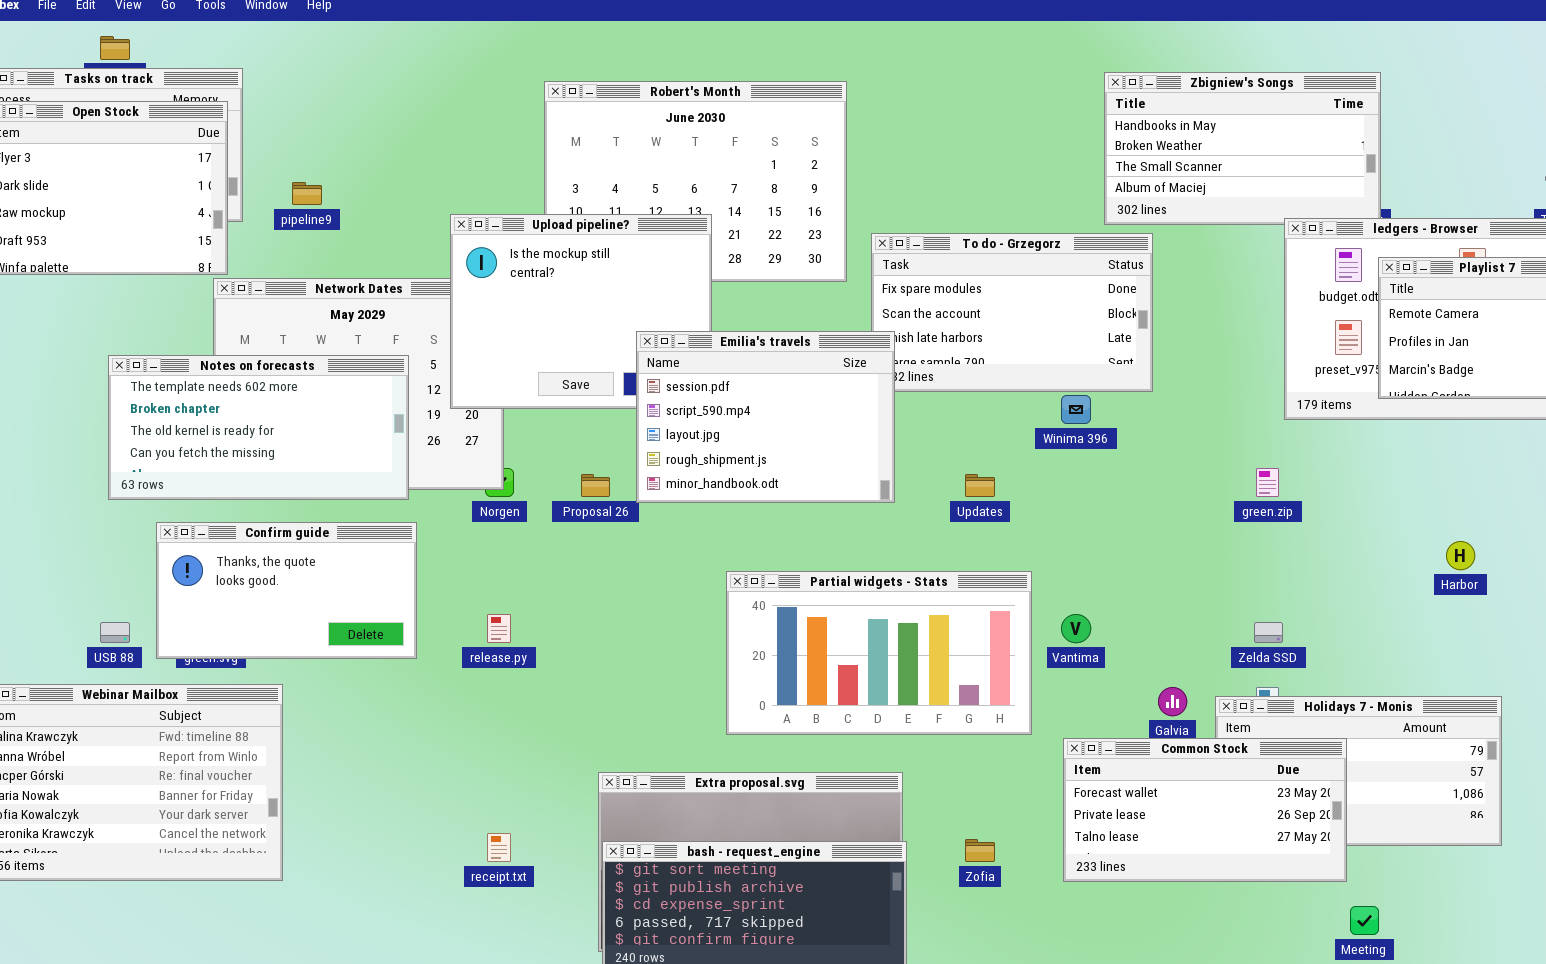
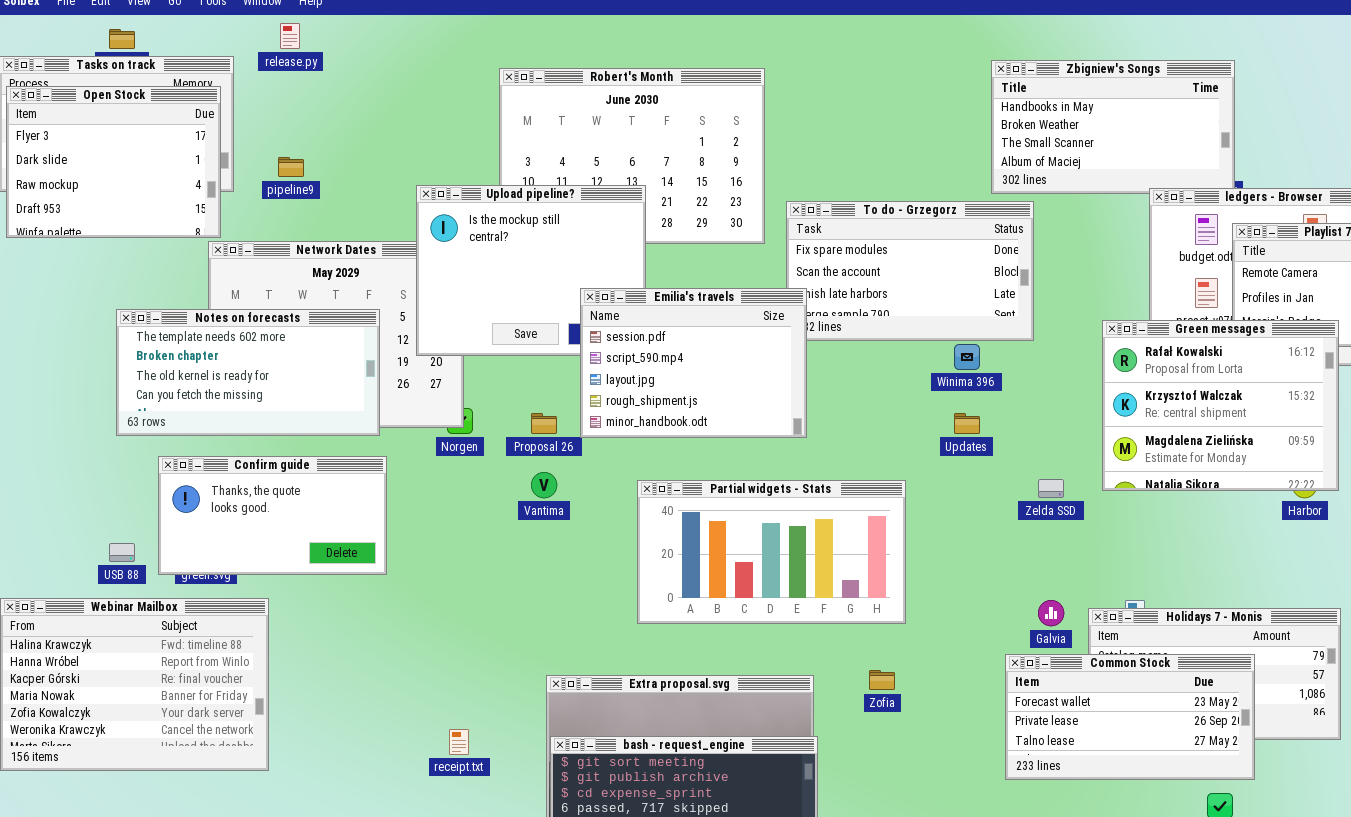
Green messages: none -> [1102,320,1339,491], opened
Updates: [965,474,995,497] -> [954,413,980,434], moved
Partial widgets - Stats: [726,571,1032,735] -> [637,480,906,624], moved
release.py: [487,614,511,643] -> [280,23,300,49], moved
Vantima: [1061,614,1091,643] -> [531,472,557,498], moved
Zelda SSD: [1254,622,1283,643] -> [1038,479,1064,498], moved
Common Stock: [1063,738,1347,882] -> [1005,654,1255,780], moved
Zofia: [965,839,995,862] -> [869,670,895,690], moved

